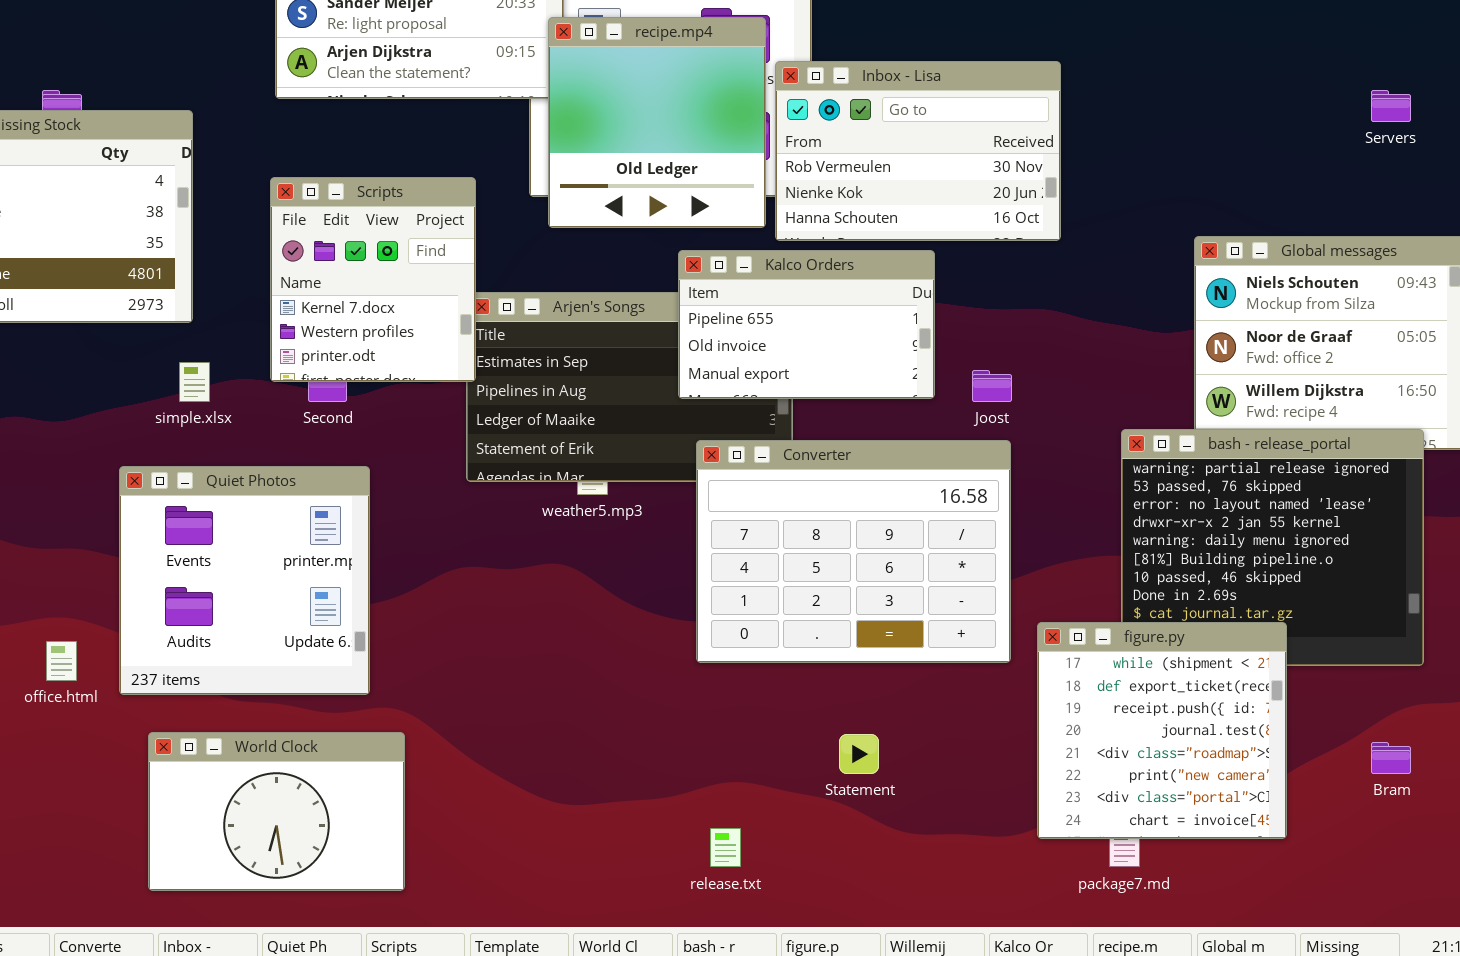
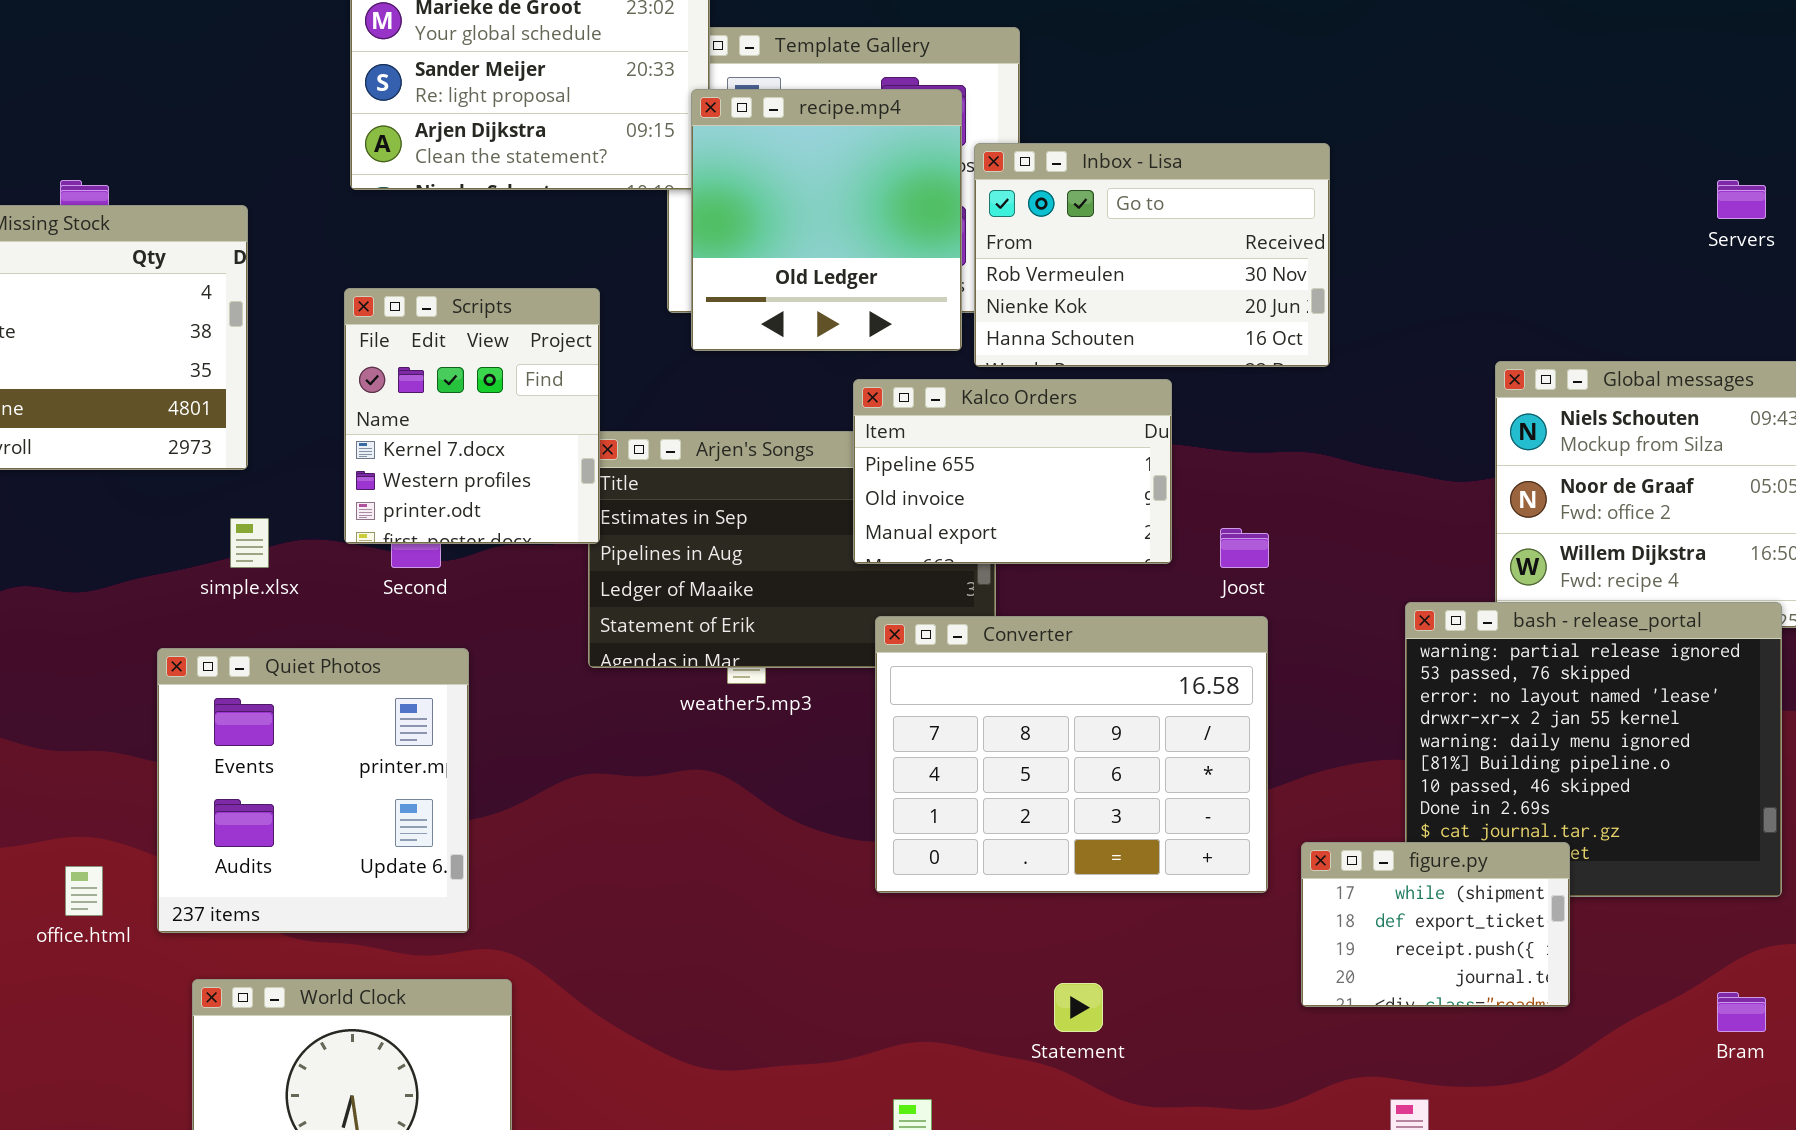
figure.py: [1037,622,1287,839] -> [1301,842,1570,1007], resized

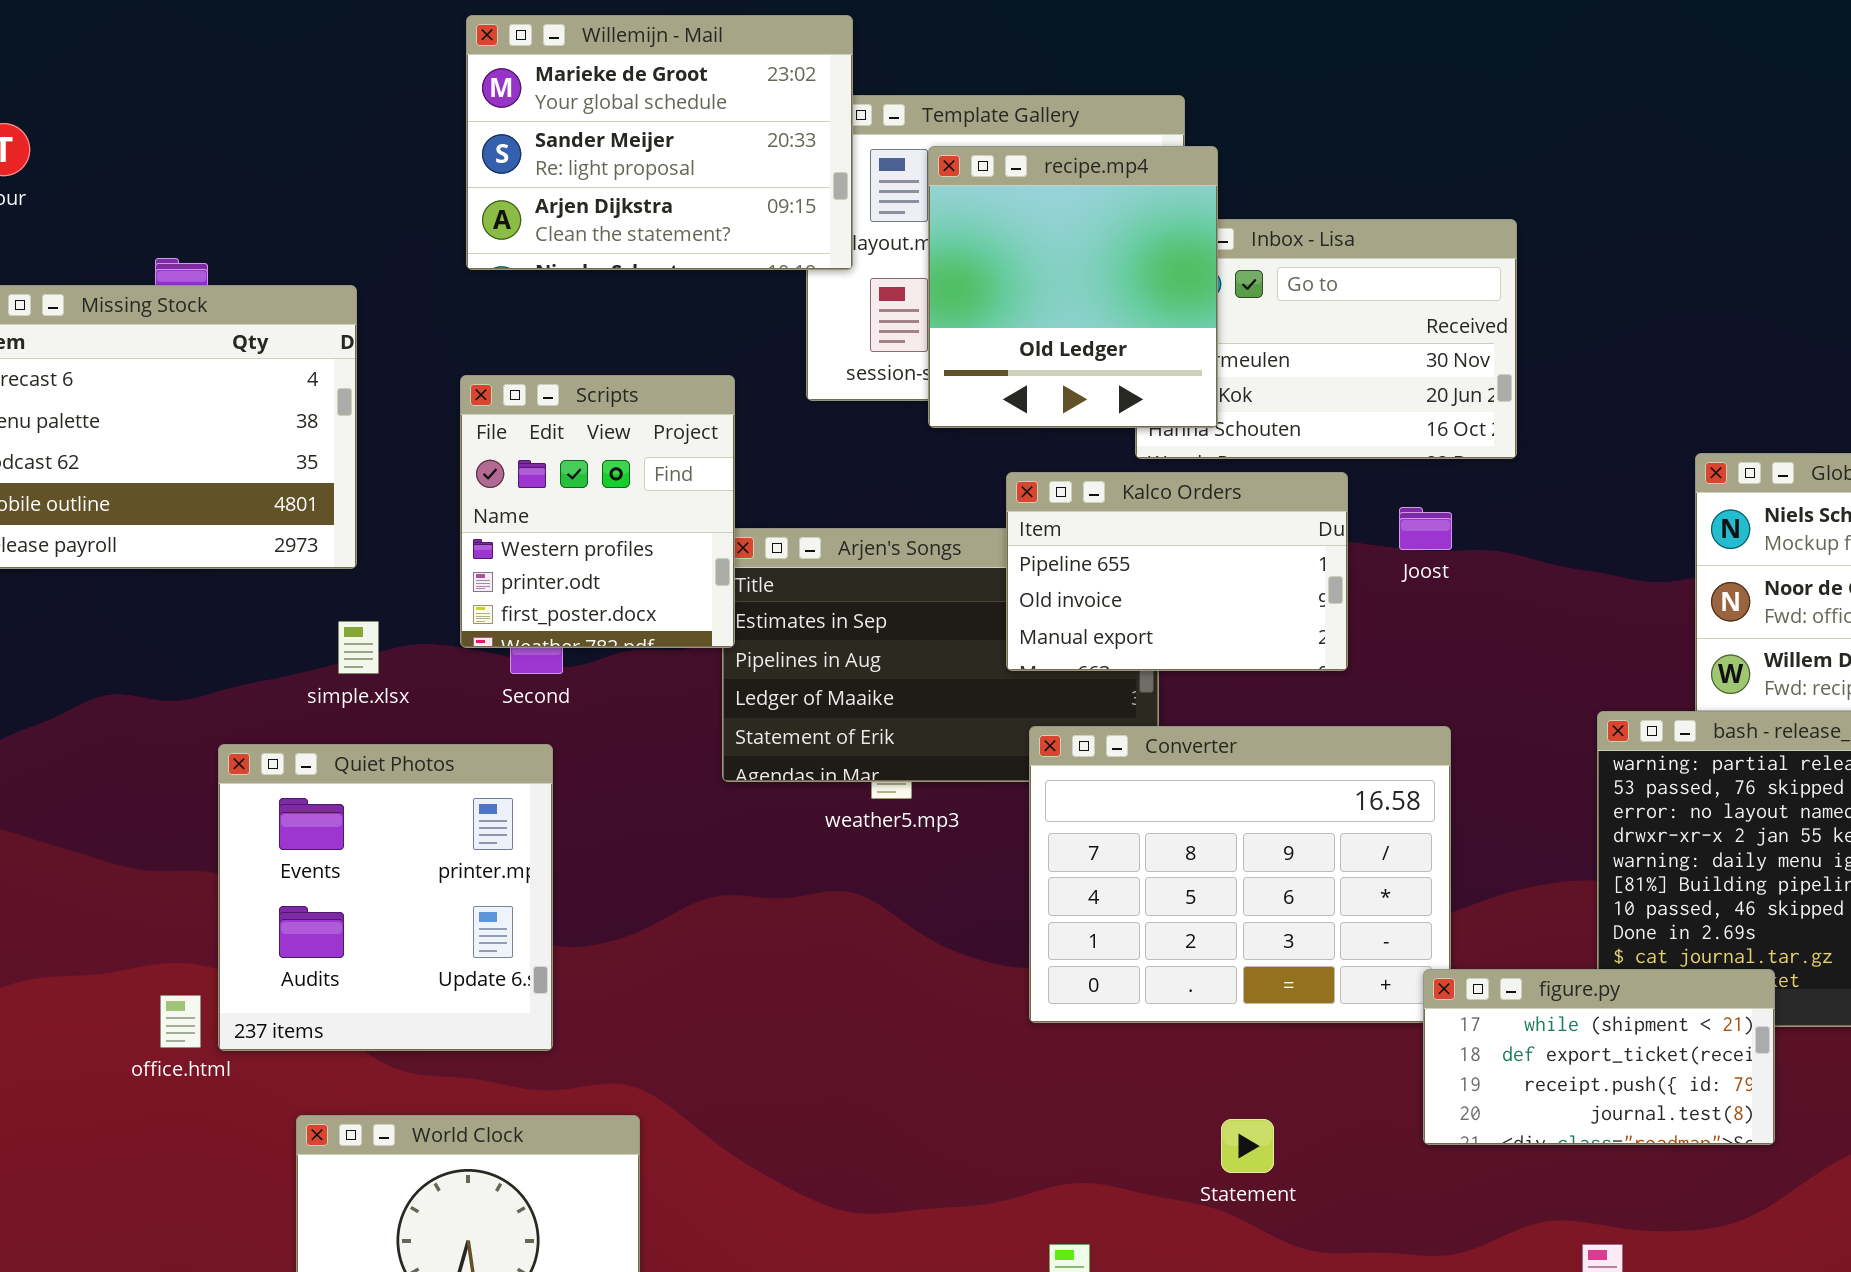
recipe.mp4: [691,89,962,351] -> [928,146,1218,428], moved
Scripts: [344,288,600,544] -> [460,375,735,648], scrolled down 1 row
Joost: [1220,528,1269,568] -> [1399,507,1452,550], moved
Quiet Photos: [157,648,469,933] -> [218,744,553,1051], moved
figure.py: [1301,842,1570,1007] -> [1423,969,1775,1145], resized

